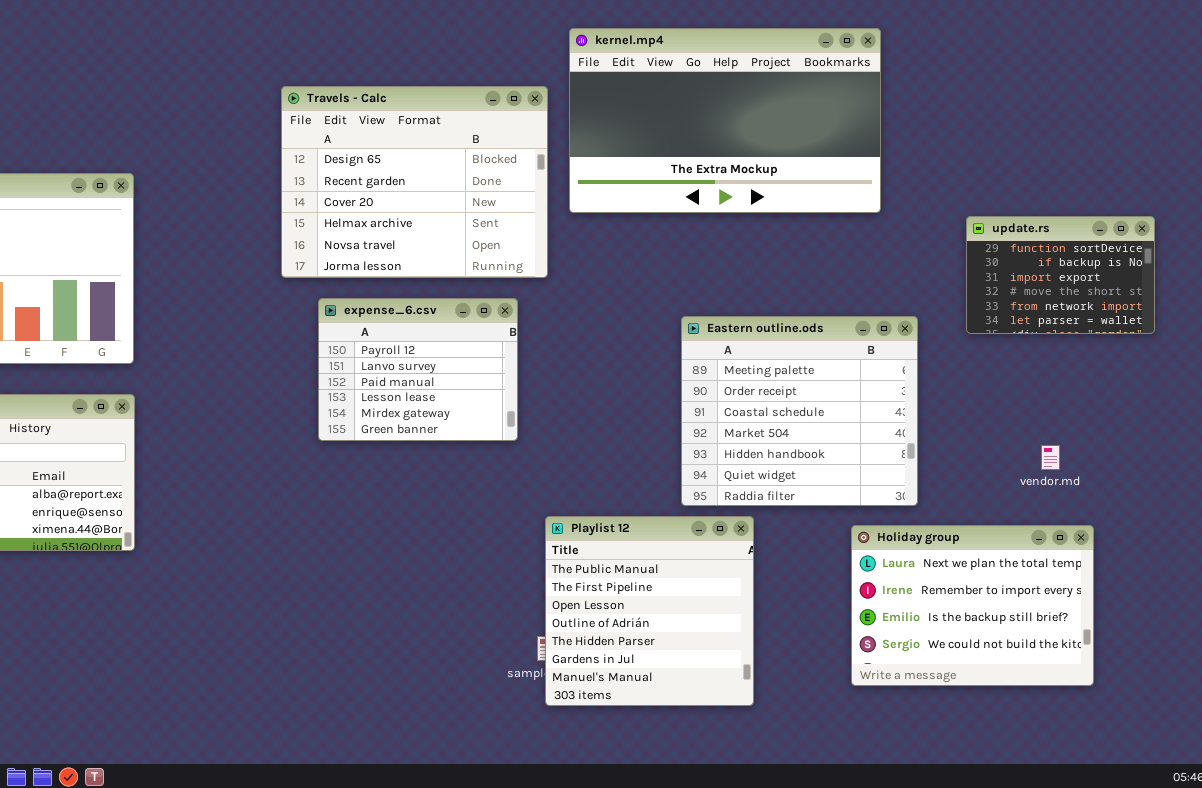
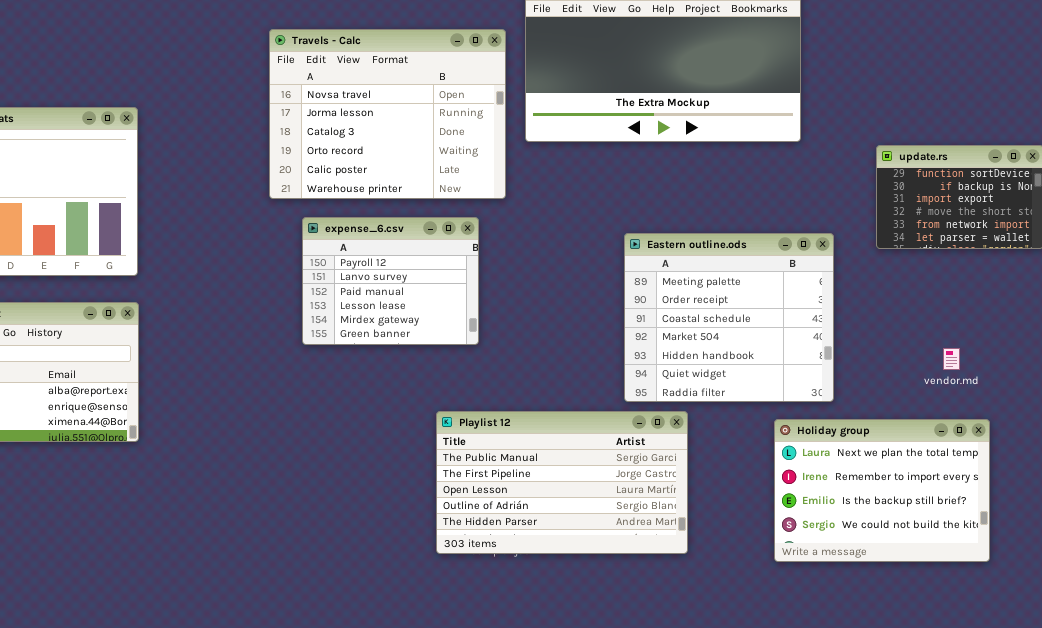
Travels - Calc: [281,86,548,278] -> [269,29,506,199], scrolled down 4 rows
Playlist 12: [545,516,754,706] -> [436,411,688,554], resized

